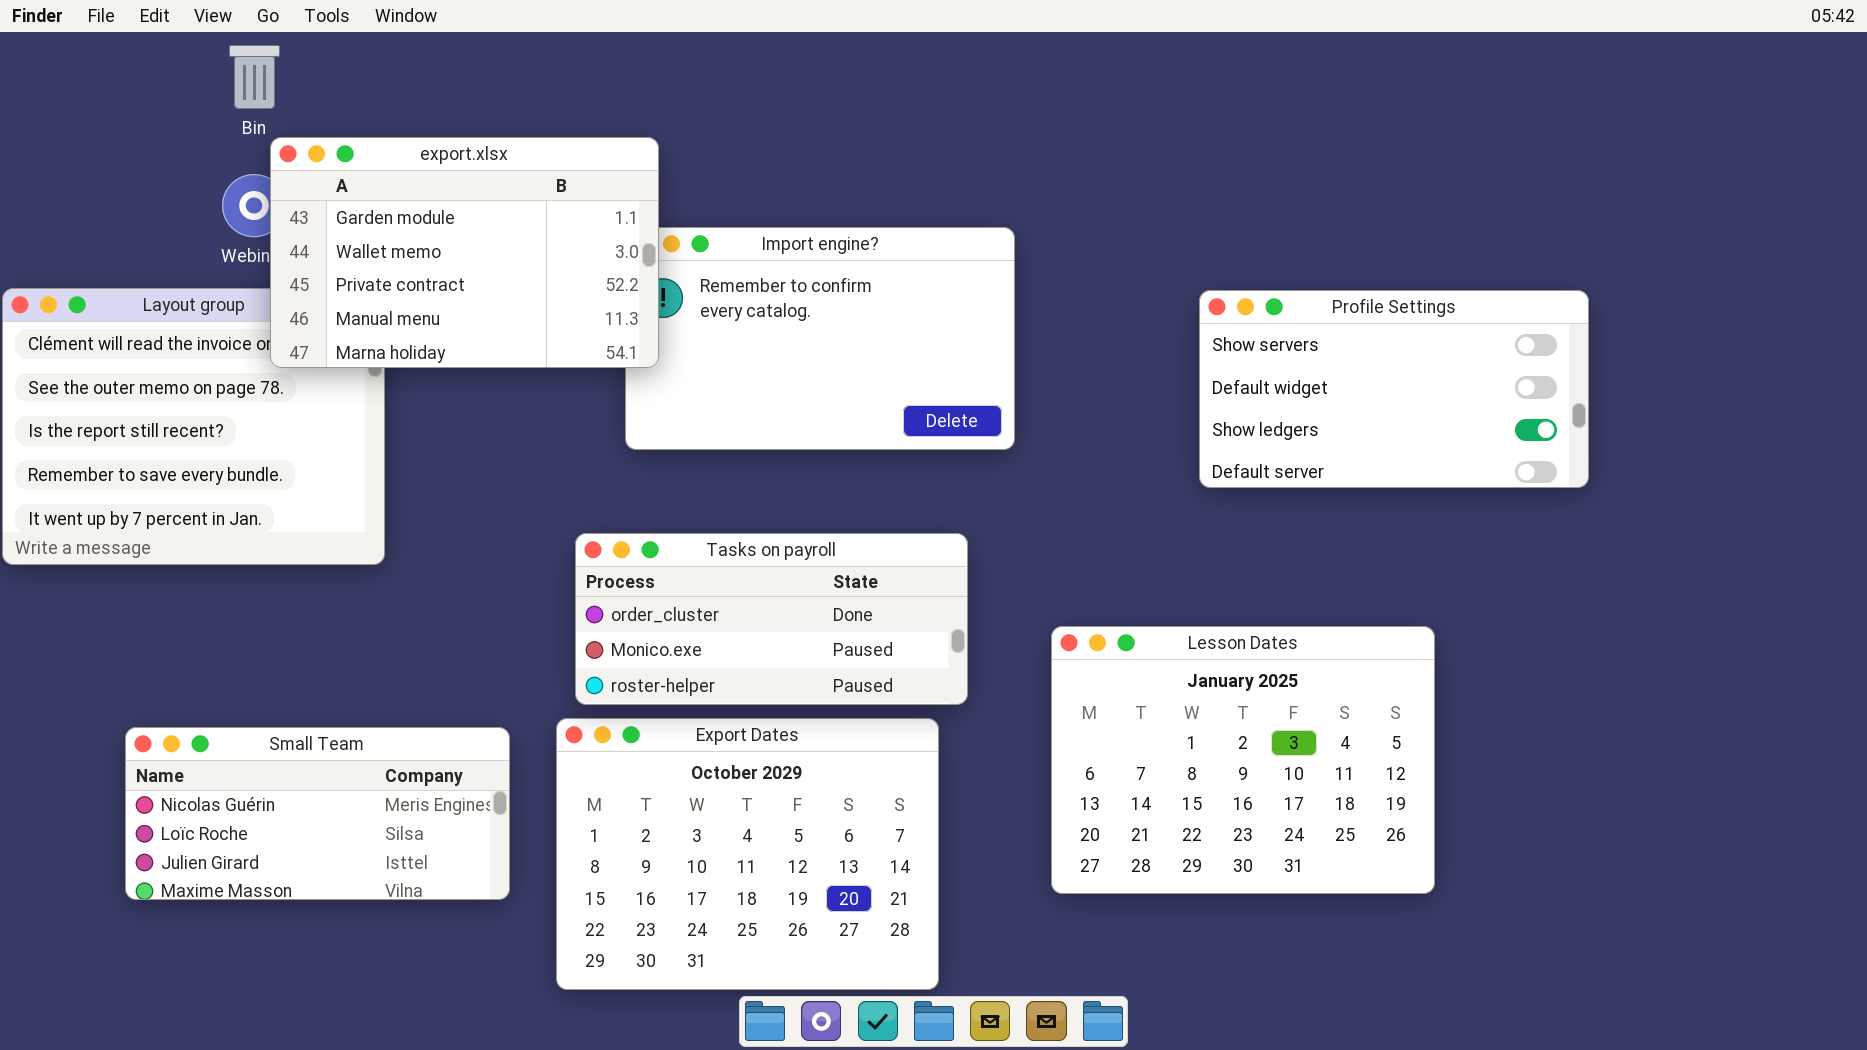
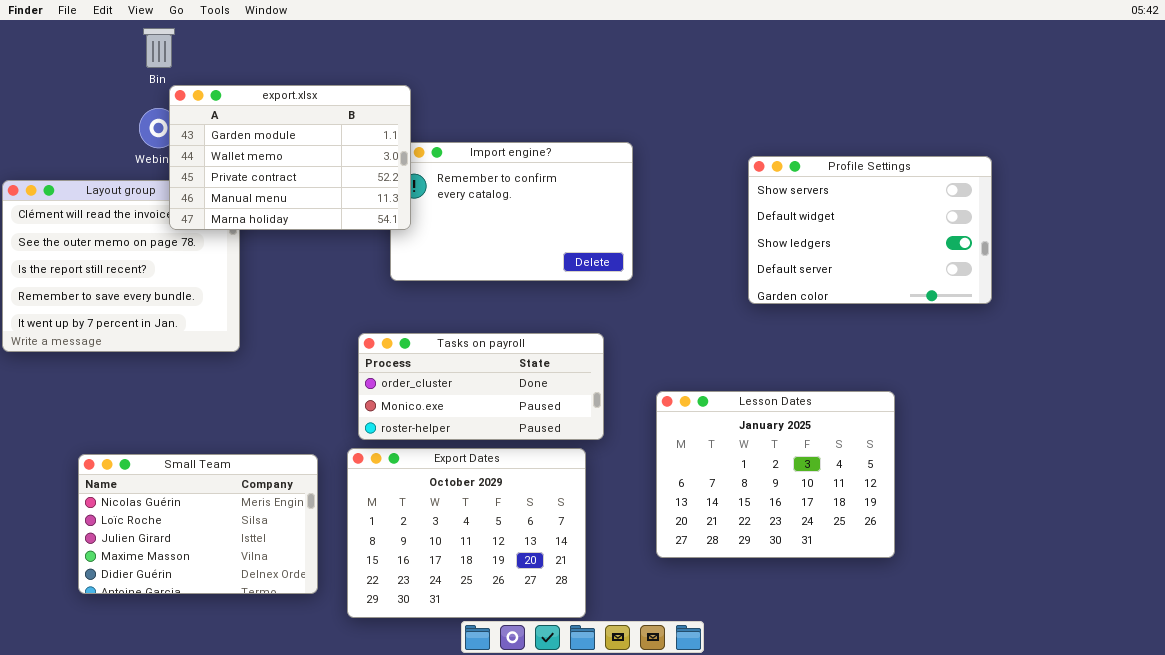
Profile Settings: [1199,290,1589,488] -> [748,156,992,304], resized
Small Team: [125,727,510,900] -> [78,454,318,594], resized

